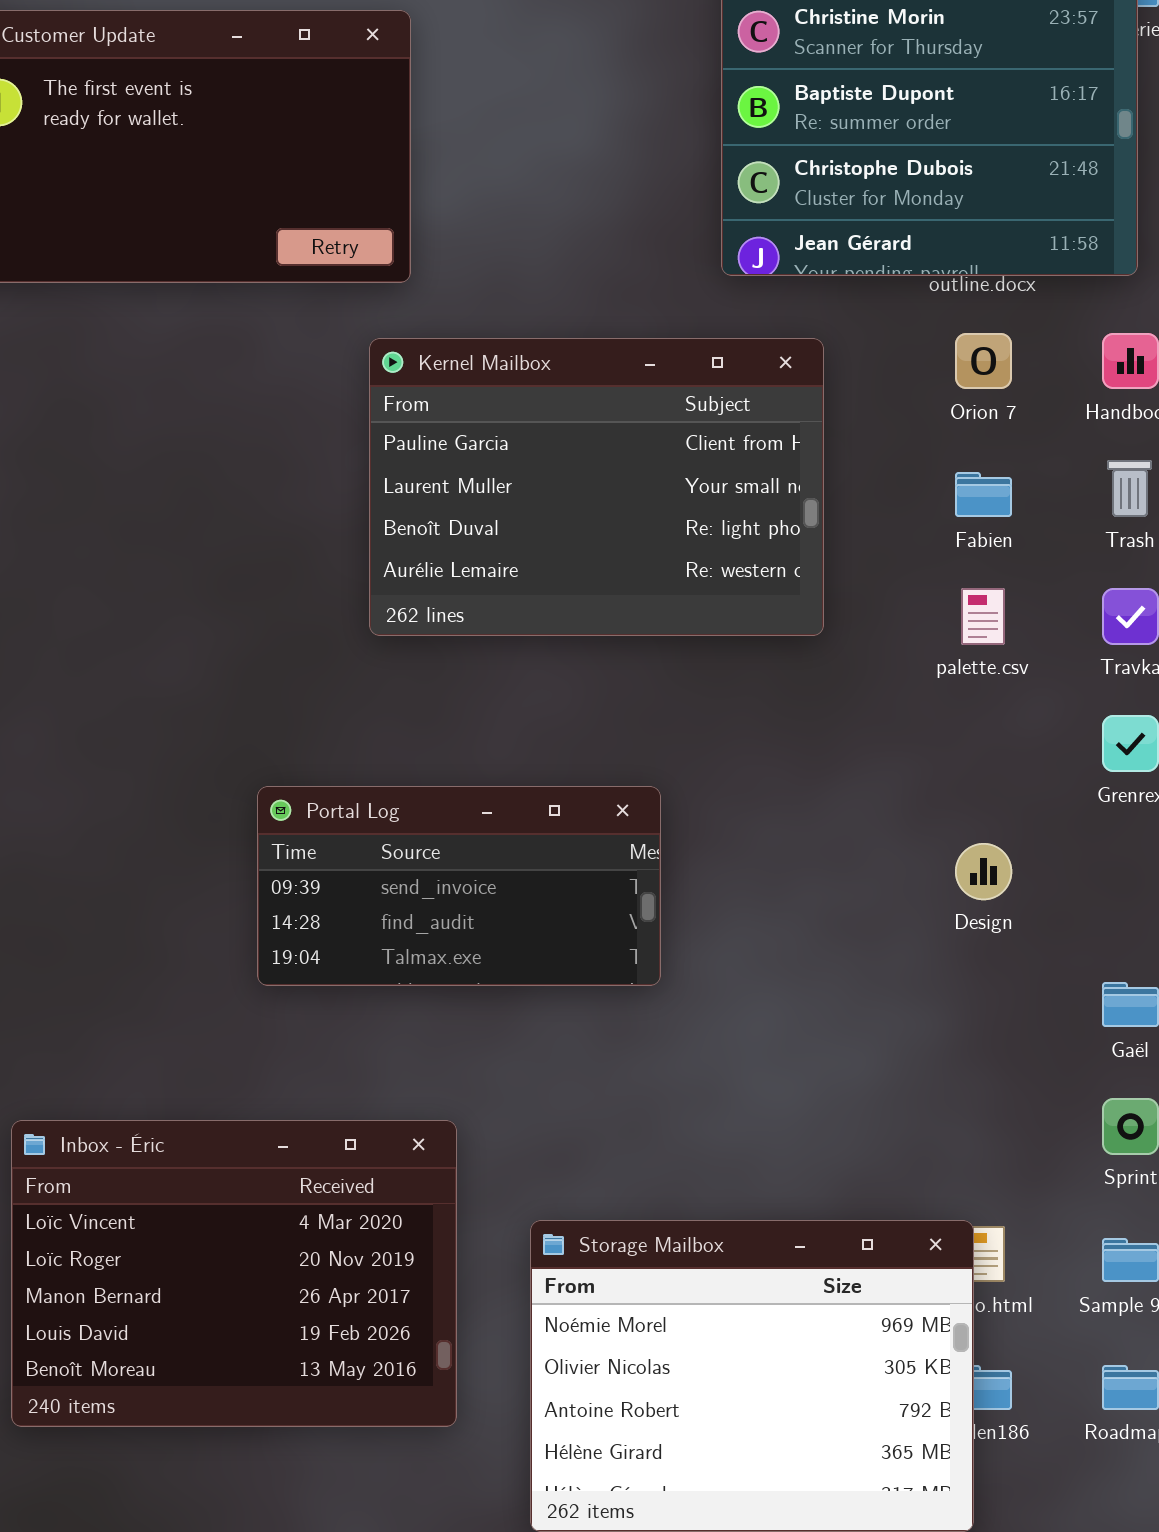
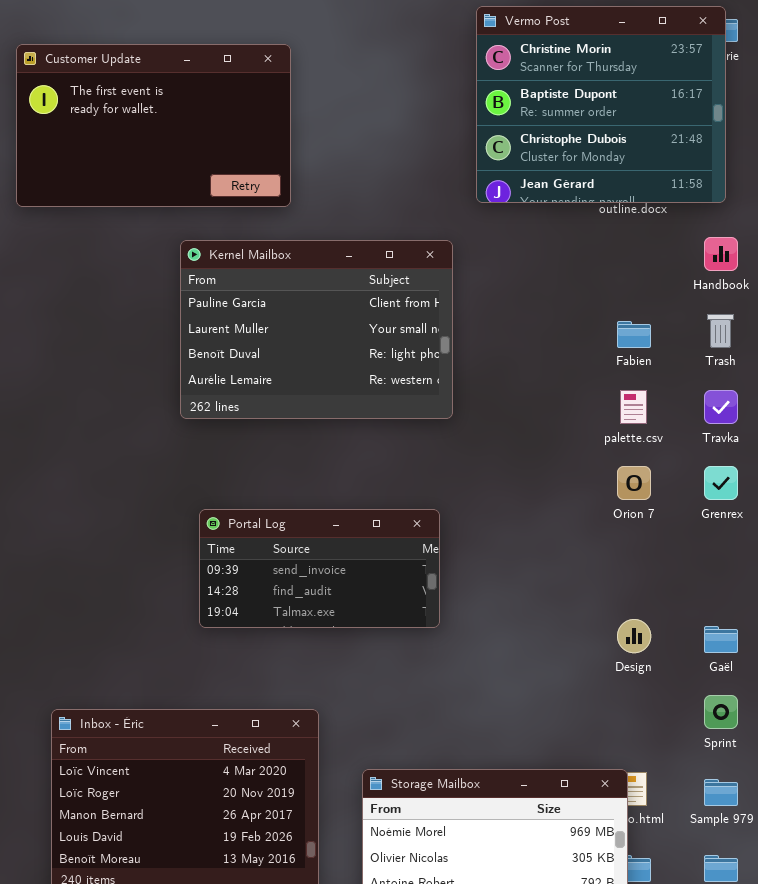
Orion 7: [955,333,1012,389] -> [617,466,651,500], moved
Kernel Mailbox: [369,338,824,636] -> [180,240,453,419], moved
Design: [955,843,1012,900] -> [617,619,651,653], moved

